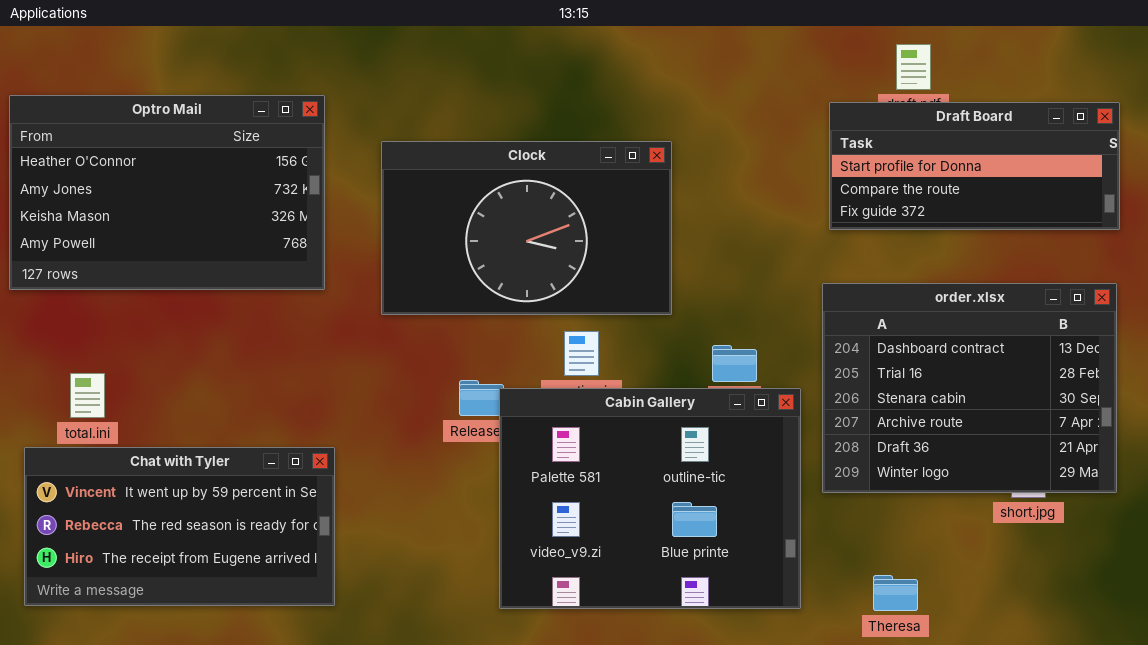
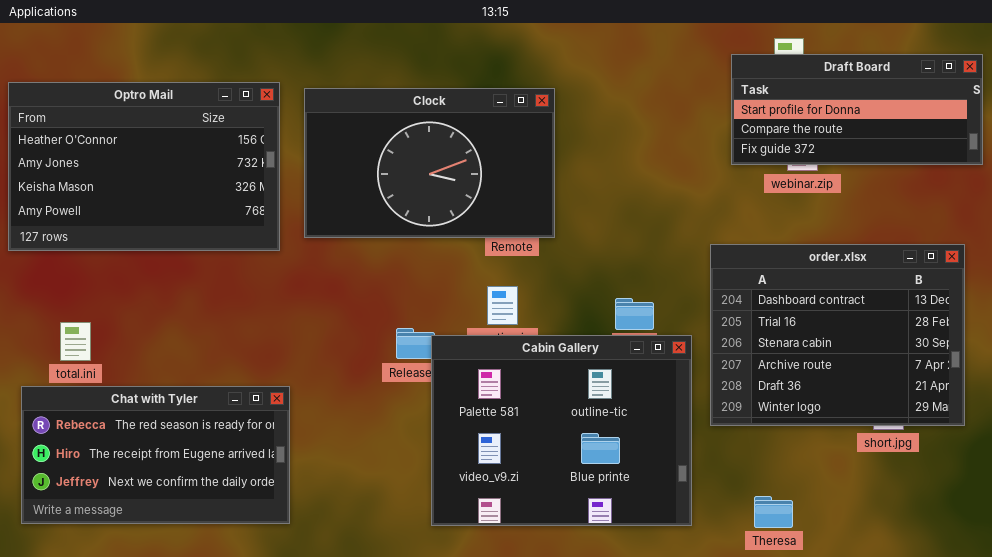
Draft Board: [829,102,1120,230] -> [731,54,983,165], moved
Clock: [381,141,672,315] -> [304,88,555,238], moved
Chat with Tyler: [24,447,335,606] -> [21,386,290,524], scrolled down 1 row

